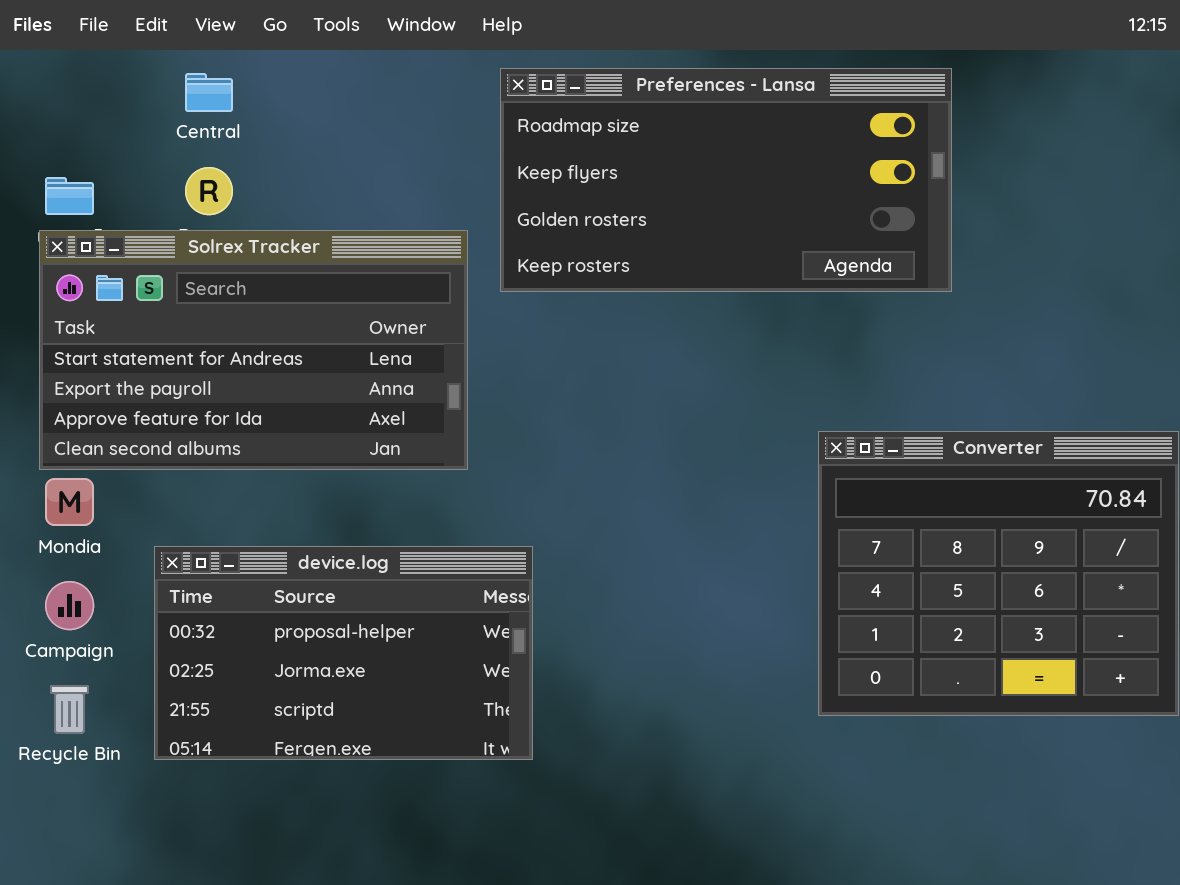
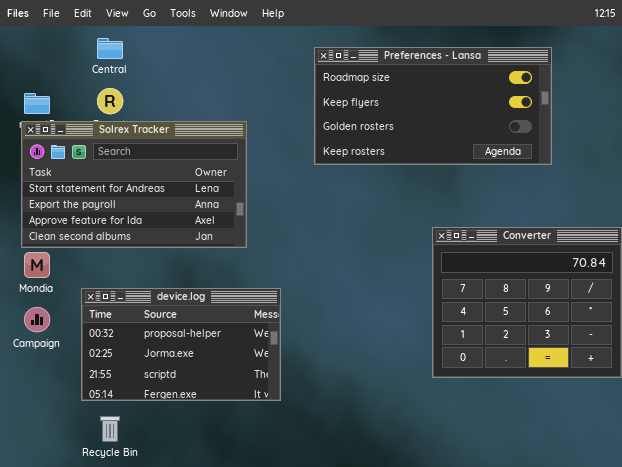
Preferences - Lansa: [500,68,952,292] -> [314,47,552,165], moved
Recycle Bin: [50,685,89,734] -> [100,416,120,442], moved

